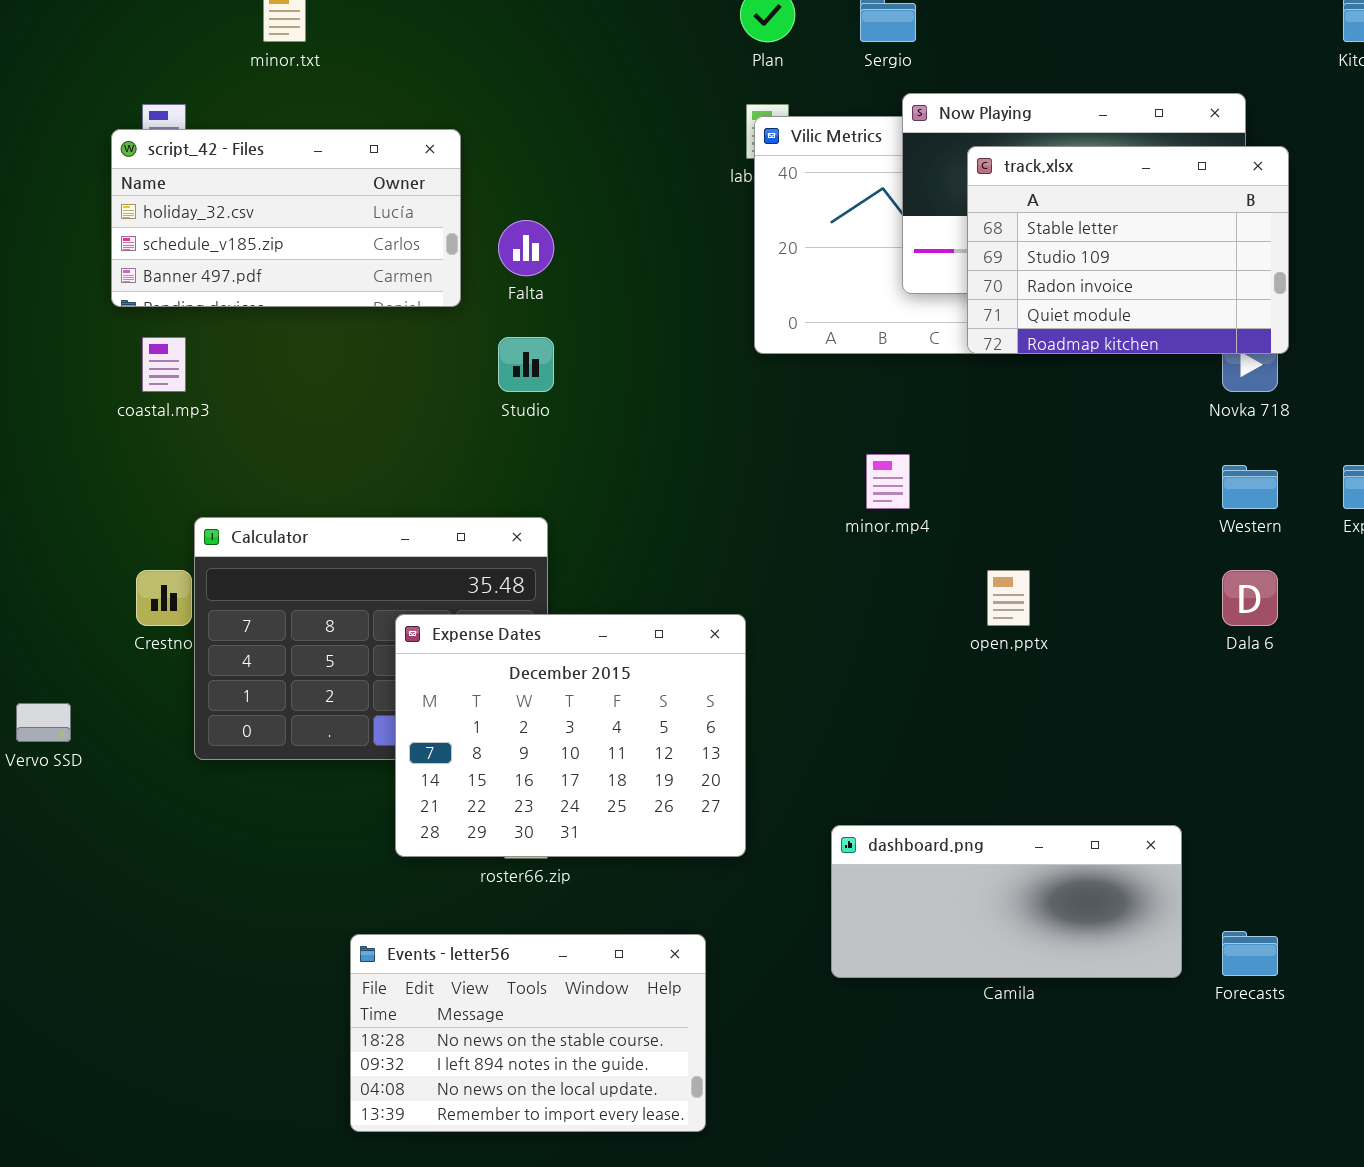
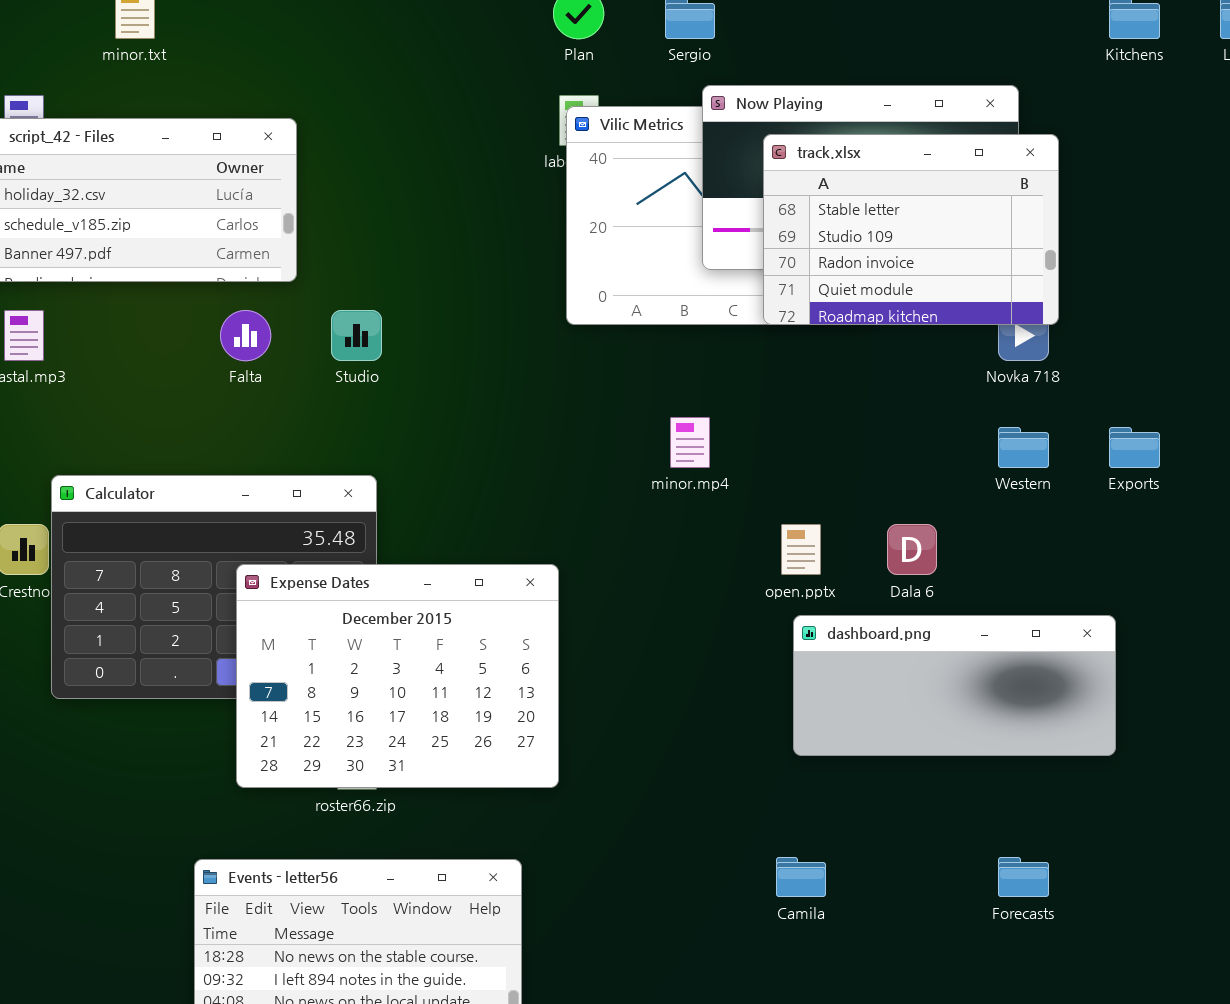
Falta: [498,220,554,276] -> [220,310,271,361], moved
Dala 6: [1222,570,1278,626] -> [887,524,937,575], moved
dashboard.png: [831,825,1182,978] -> [793,615,1116,756], moved

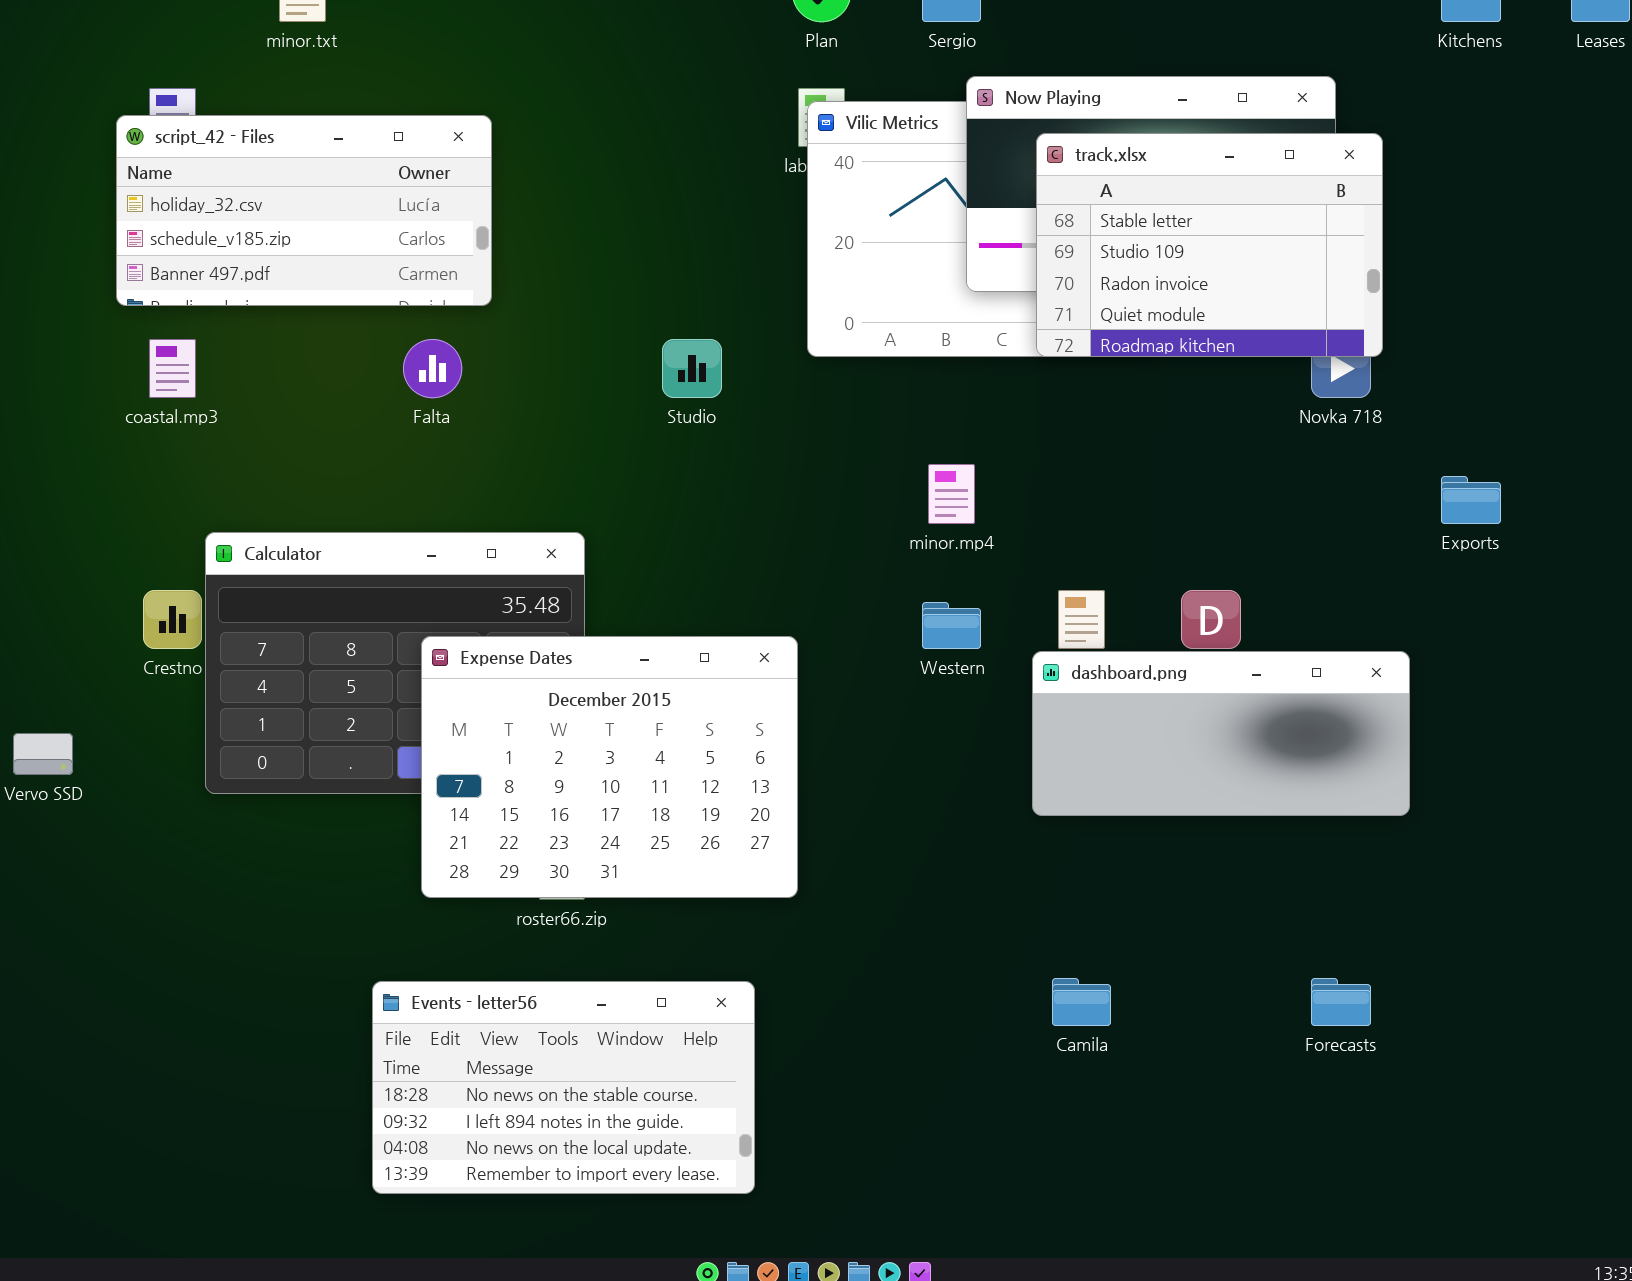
Studio: [331,310,382,361] -> [662,339,722,398], moved
Western: [998,427,1049,468] -> [922,602,981,649], moved
dashboard.png: [793,615,1116,756] -> [1032,651,1410,816], moved

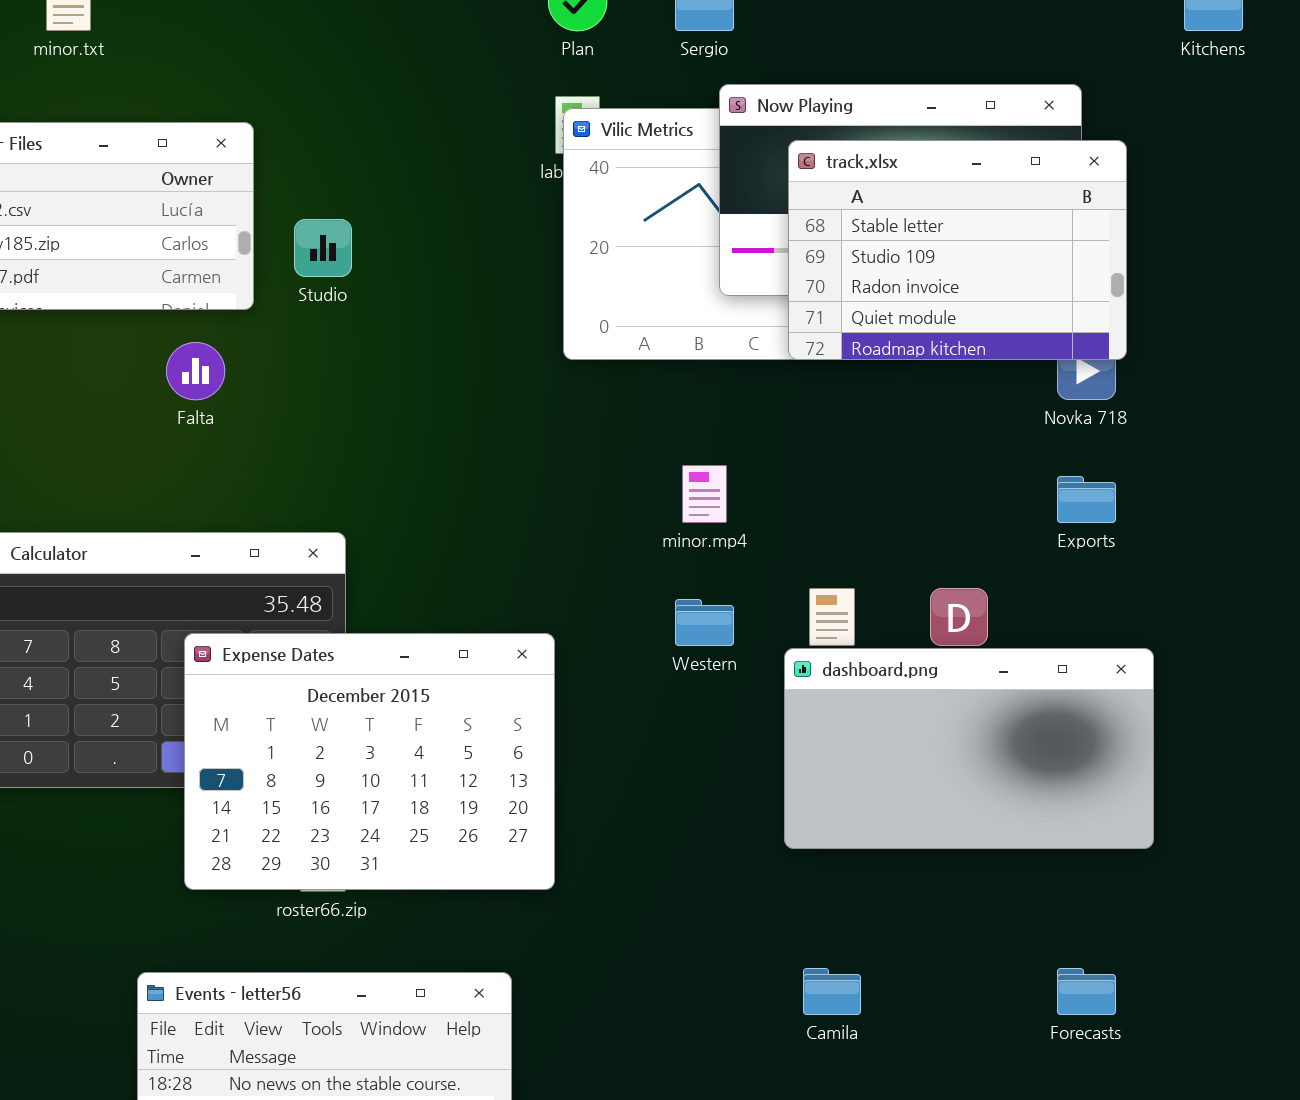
Studio: [662,339,722,398] -> [294,219,352,277], moved
Exports: [1441,476,1501,524] -> [1057,476,1116,523], moved
dashboard.png: [1032,651,1410,816] -> [784,648,1154,849], resized

